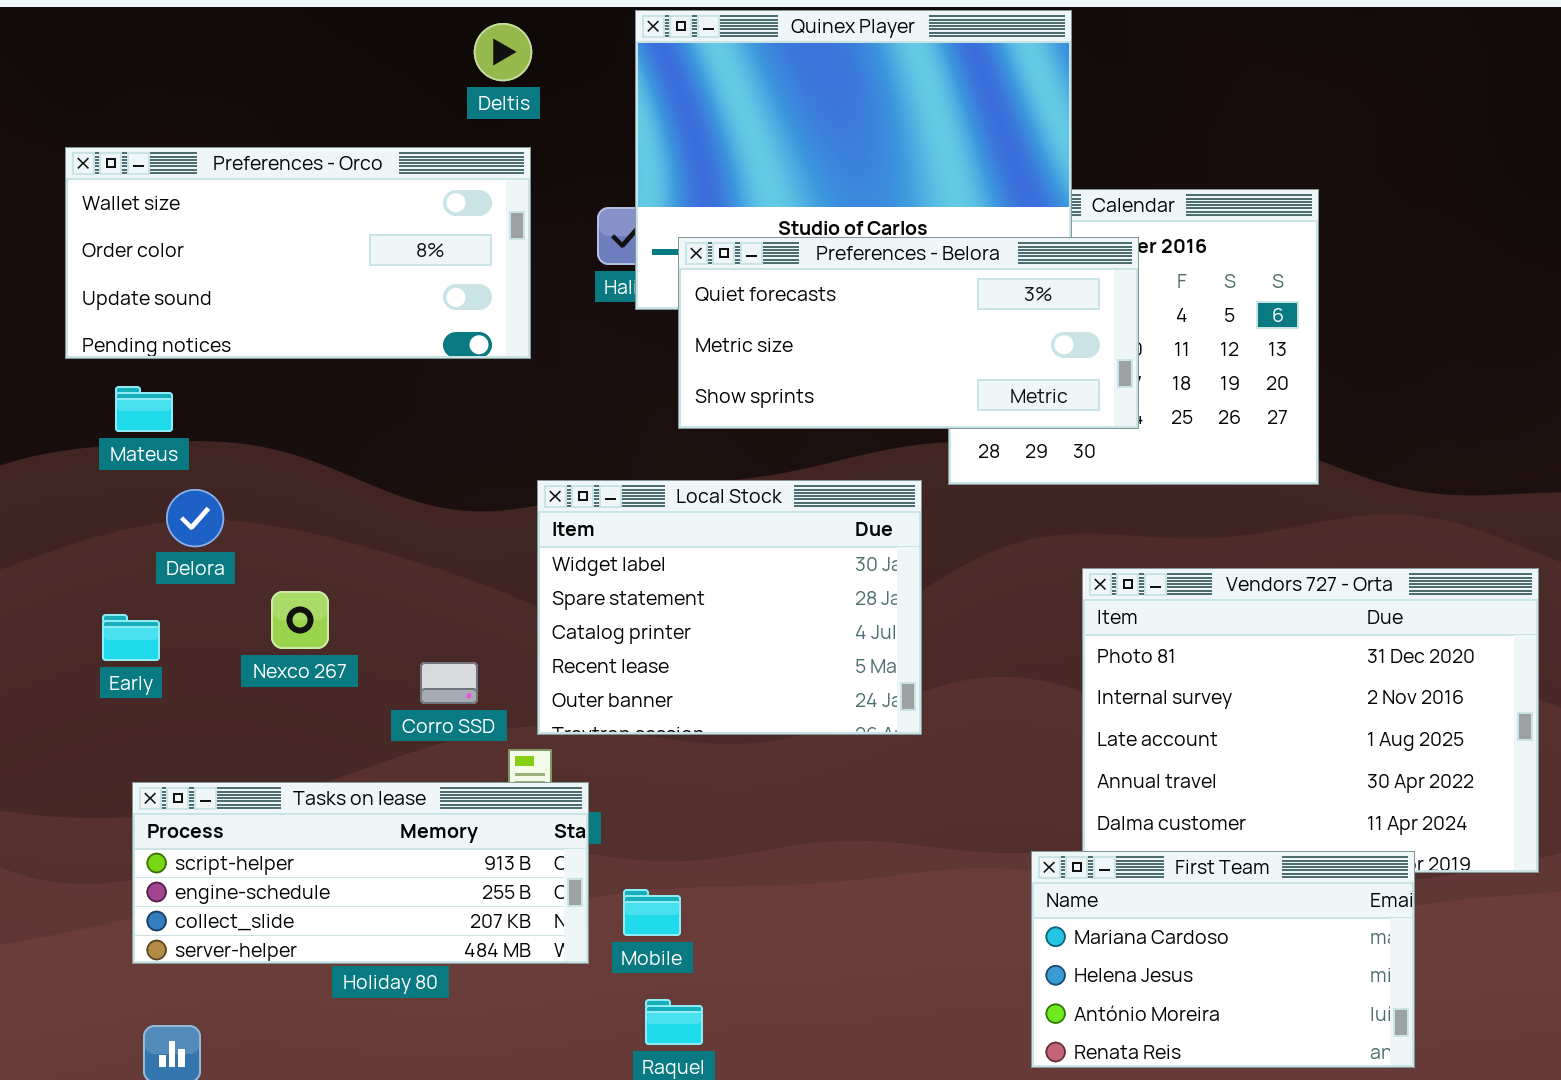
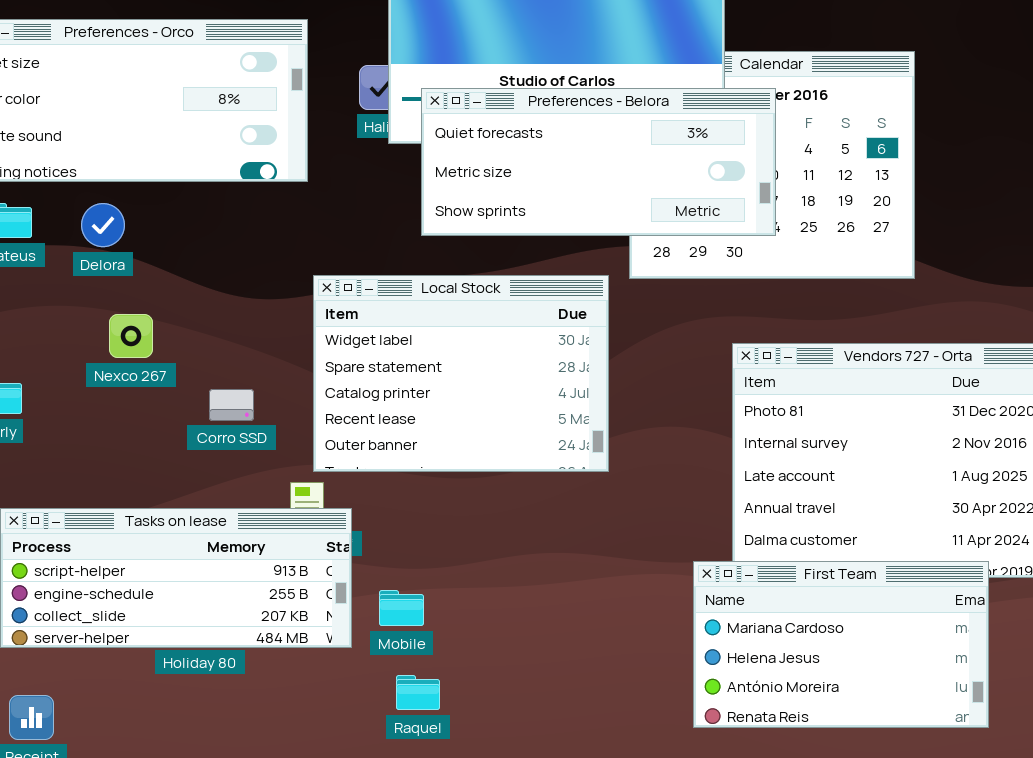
Delora: [166,489,224,547] -> [81,203,125,247], moved
Nexco 267: [271,591,329,649] -> [109,314,153,358], moved
Corro SSD: [420,662,478,704] -> [209,389,254,421], moved

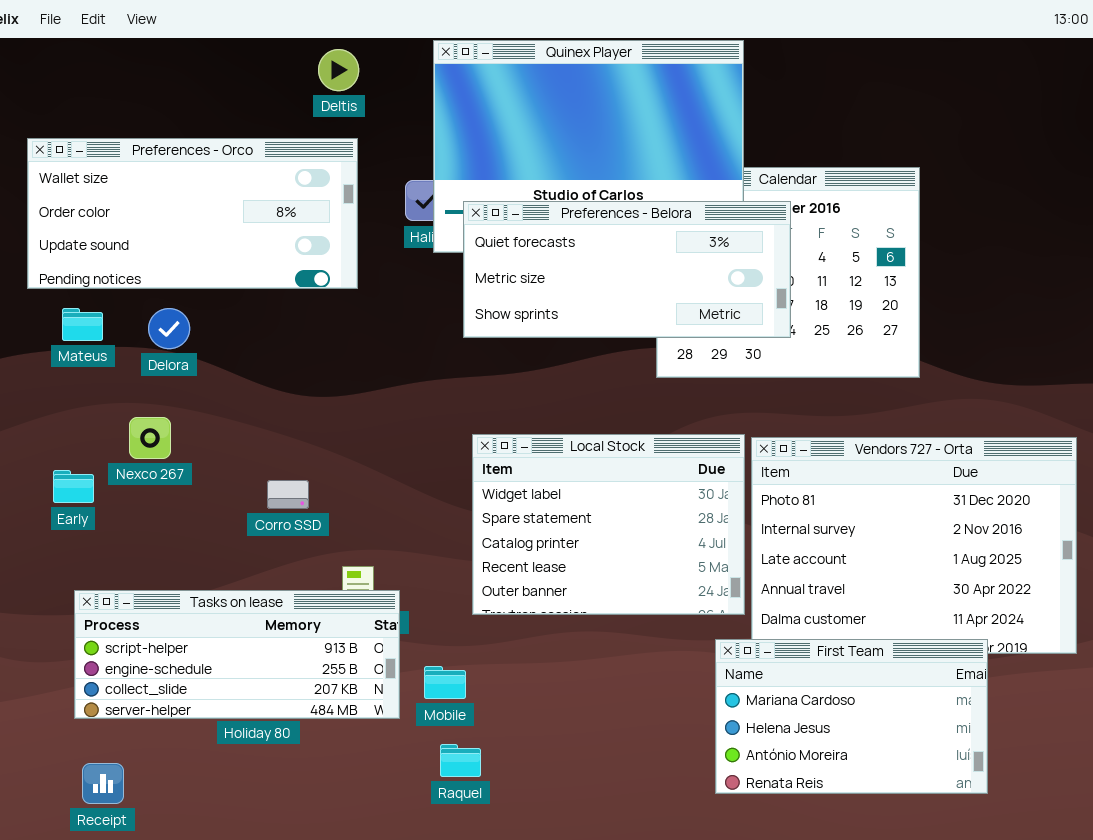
Local Stock: [313,275,609,472] -> [472,434,745,615], moved
Nexco 267: [109,314,153,358] -> [129,417,171,459], moved

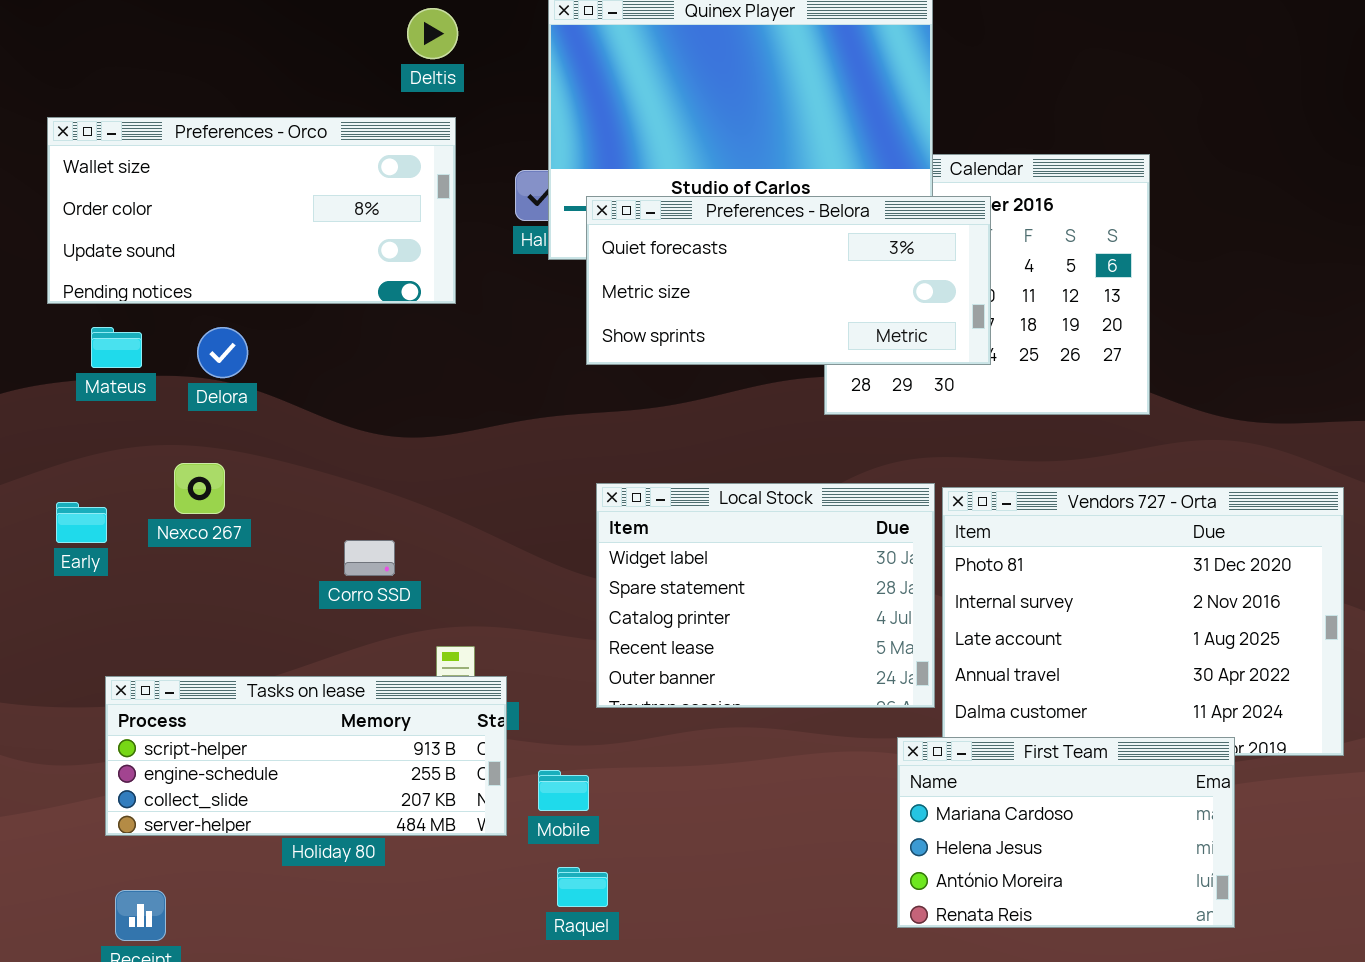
Early: [53,470,94,503] -> [56,502,107,543], moved

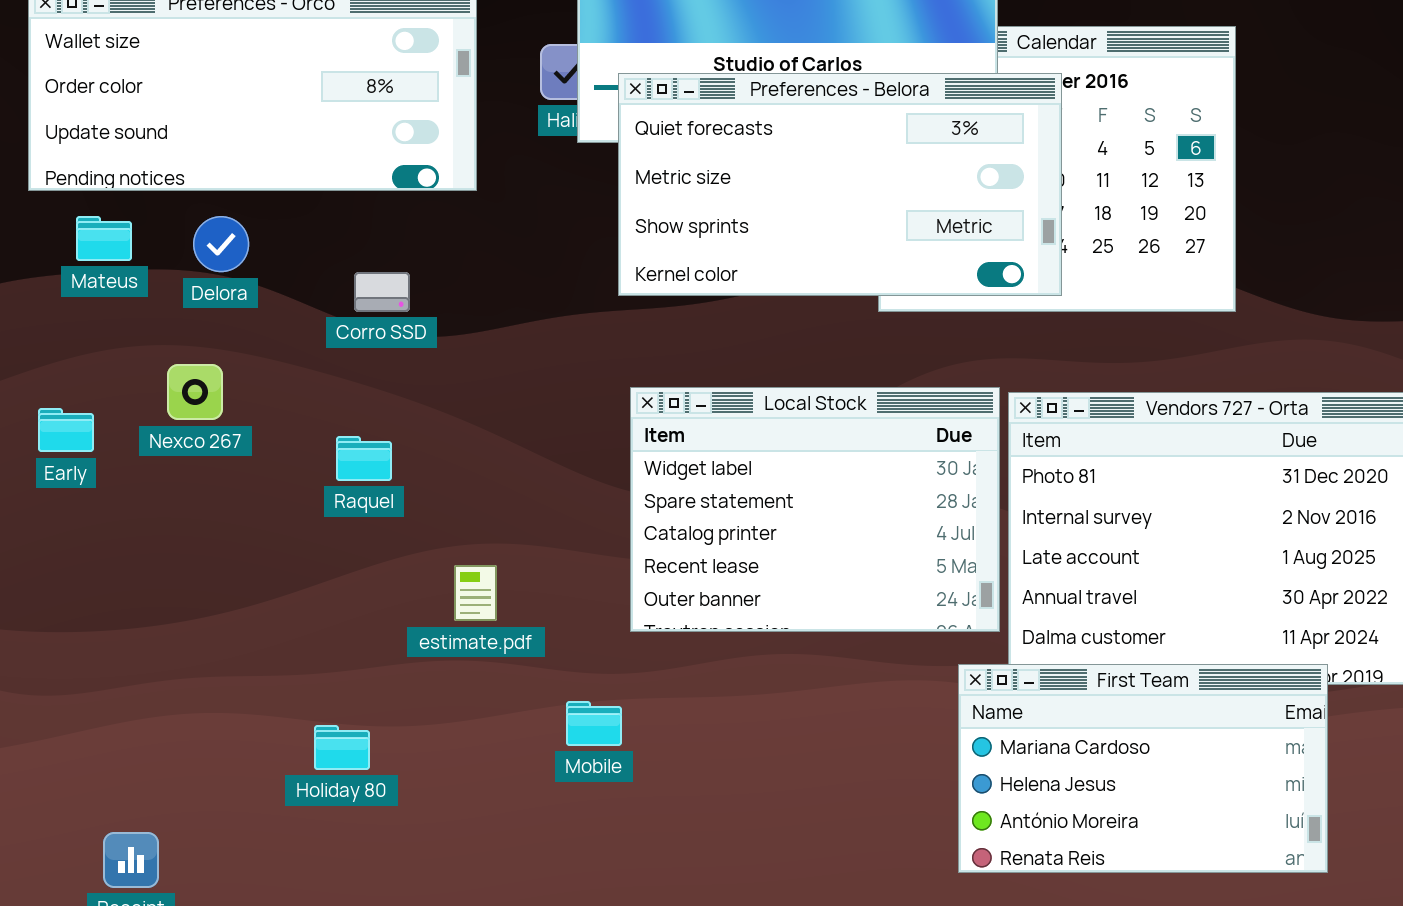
Preferences - Belora: [586,196,991,365] -> [618,73,1062,296], resized
Corro SSD: [344,540,395,576] -> [354,272,410,312], moved
Tasks on lease: [105,676,507,836] -> none, closed
Raquel: [557,867,608,907] -> [336,436,392,481], moved

